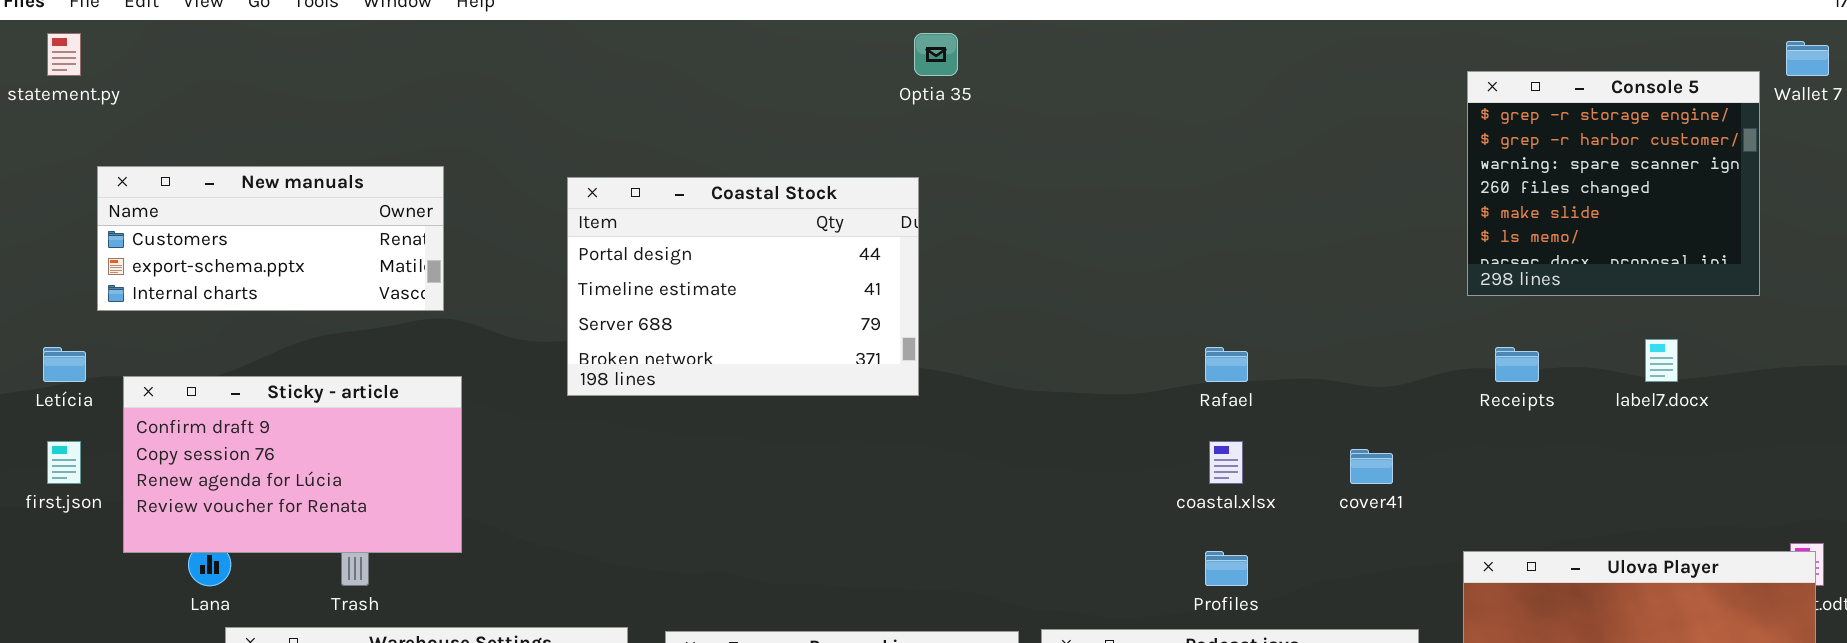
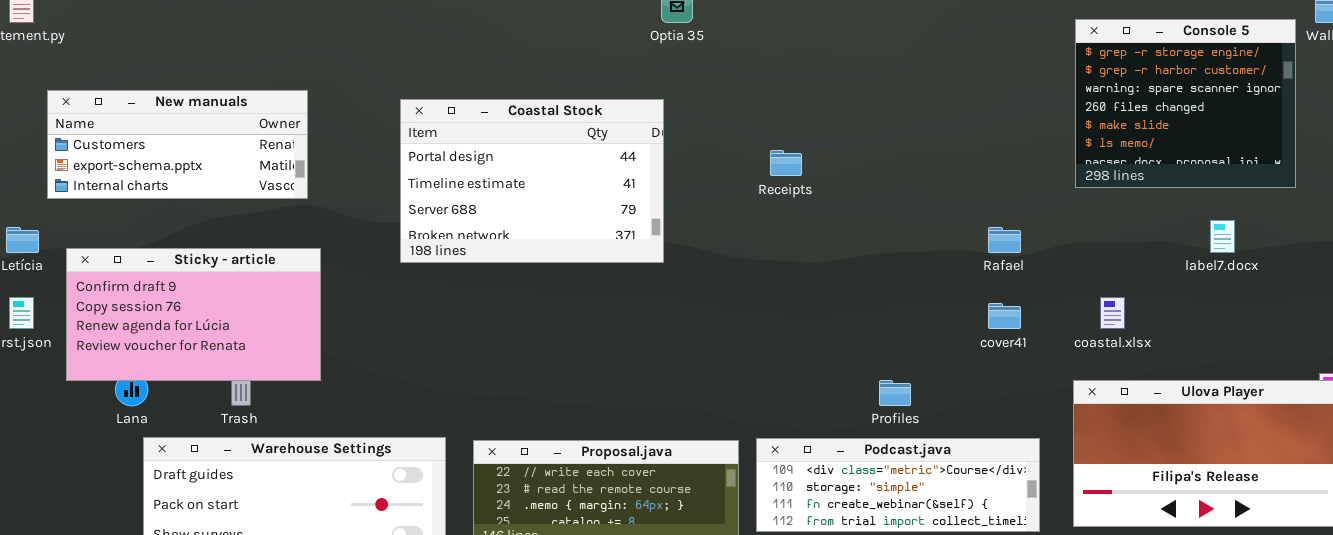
Rafael: [1205,347,1248,382] -> [988,227,1021,253], moved
Receipts: [1495,347,1539,382] -> [770,150,802,176], moved
coastal.xlsx: [1209,441,1243,484] -> [1100,297,1125,329], moved

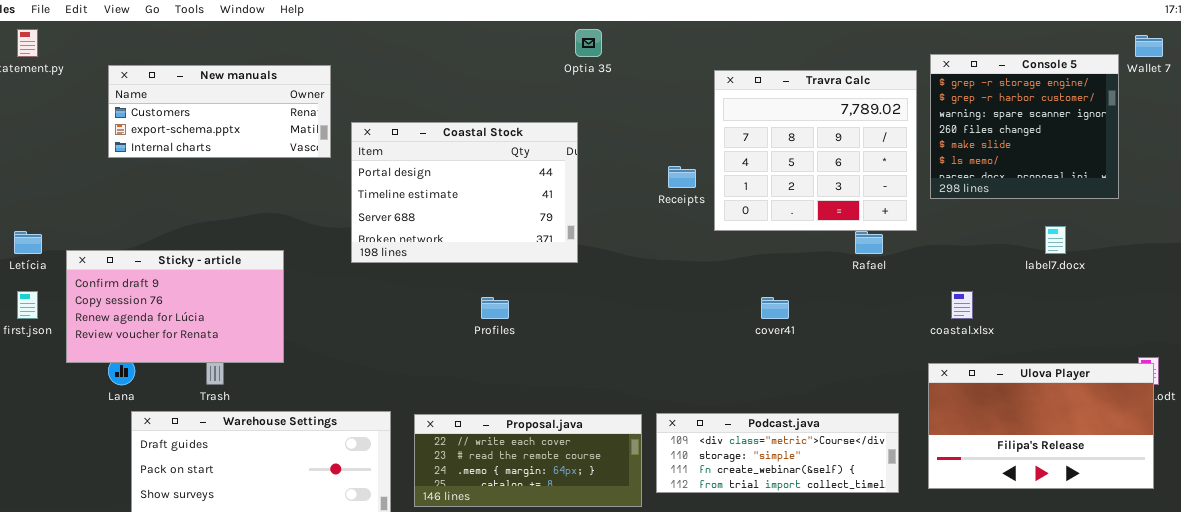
Travra Calc: none -> [714,70,917,231], opened
New manuals: [47,90,308,199] -> [108,65,331,158], moved
cover41: [988,303,1021,329] -> [761,297,789,319], moved
Profiles: [879,380,911,406] -> [481,297,509,319], moved

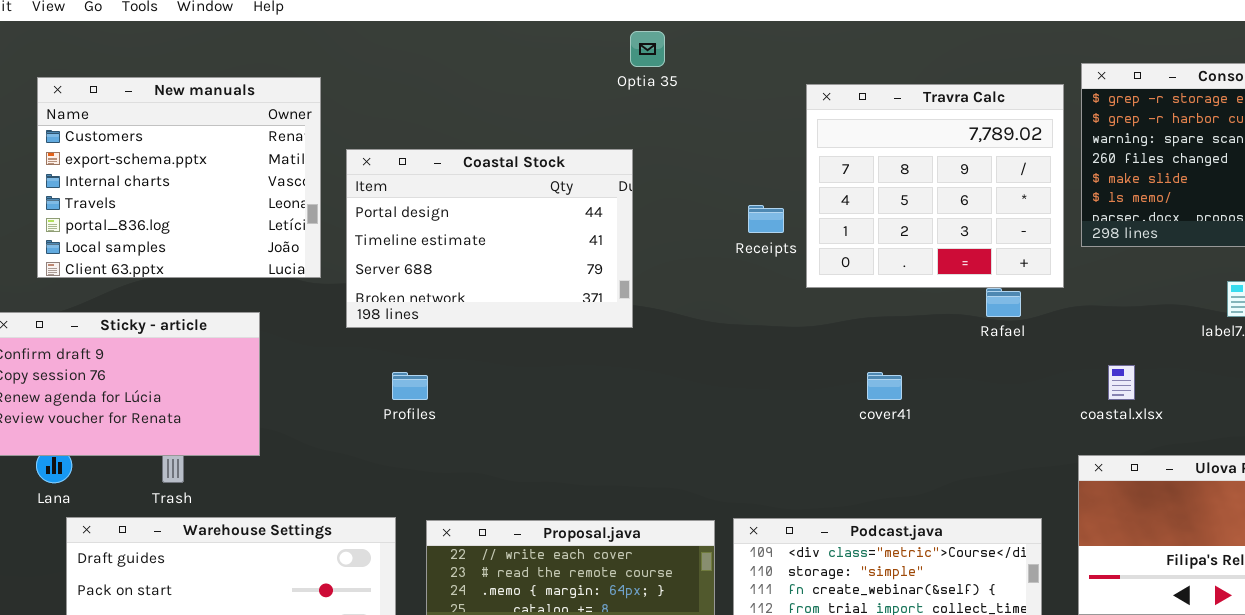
New manuals: [108,65,331,158] -> [37,77,321,278], resized
Profiles: [481,297,509,319] -> [392,372,428,400], moved

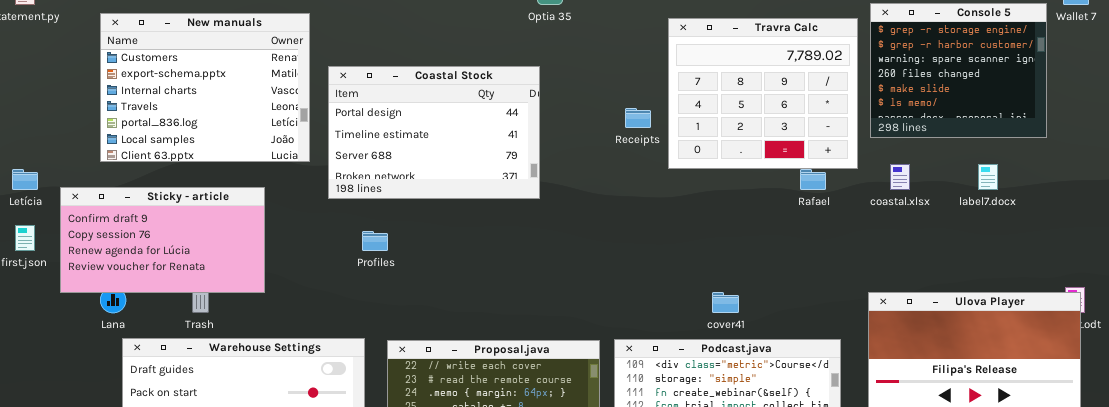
coastal.xlsx: [1108,365,1135,400] -> [890,164,910,190], moved
cover41: [867,372,902,400] -> [712,292,739,313], moved

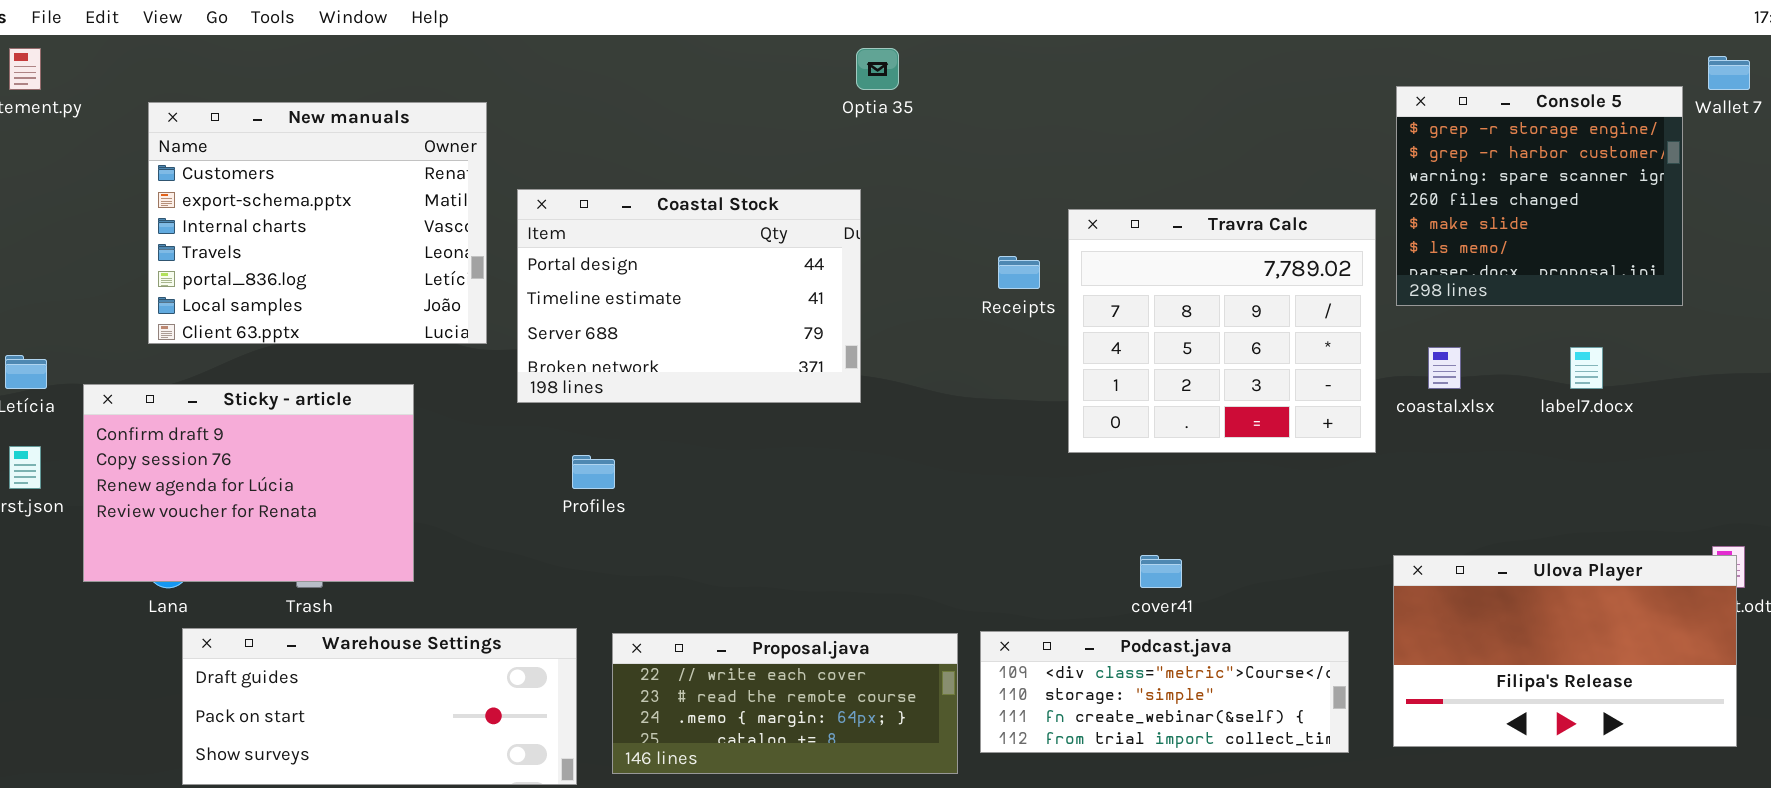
Travra Calc: [668,18,858,169] -> [1068,209,1376,453], moved
Sticky - article: [60,187,265,293] -> [83,384,414,582], resized

